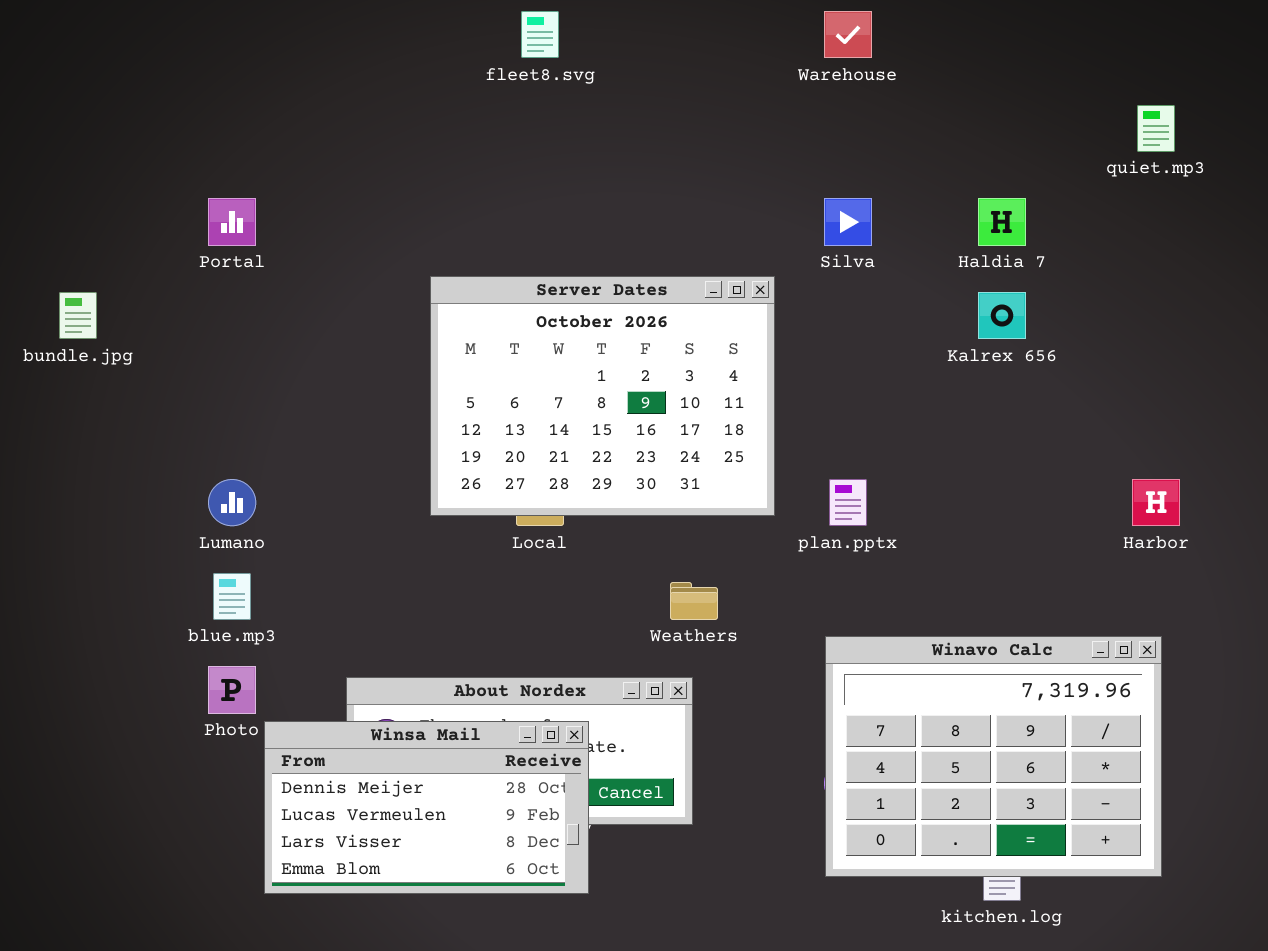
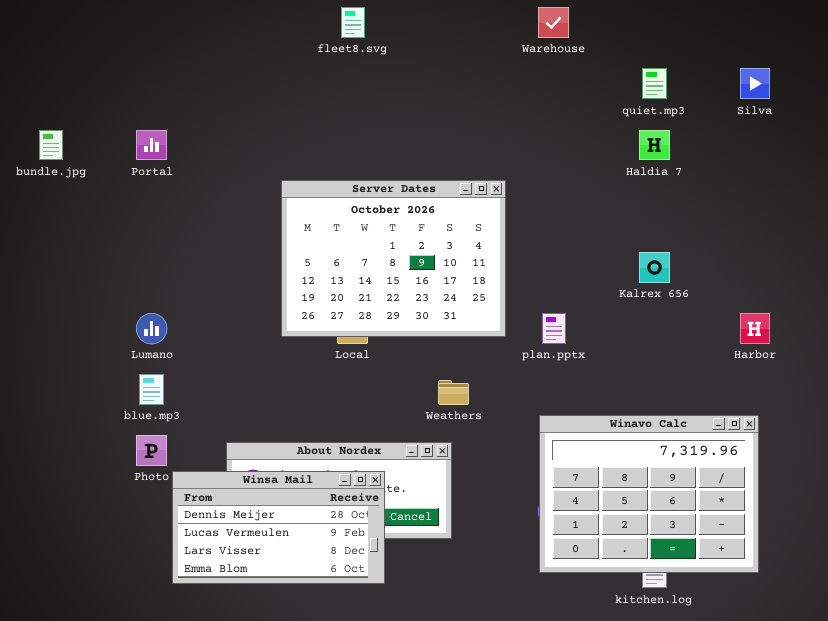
quiet.mp3: [1137,105,1175,152] -> [642,68,667,99], moved
Silva: [824,198,872,246] -> [740,68,770,99], moved
bundle.jpg: [59,292,97,339] -> [39,130,63,160], moved
Kalrex 656: [978,292,1026,339] -> [639,252,670,283], moved

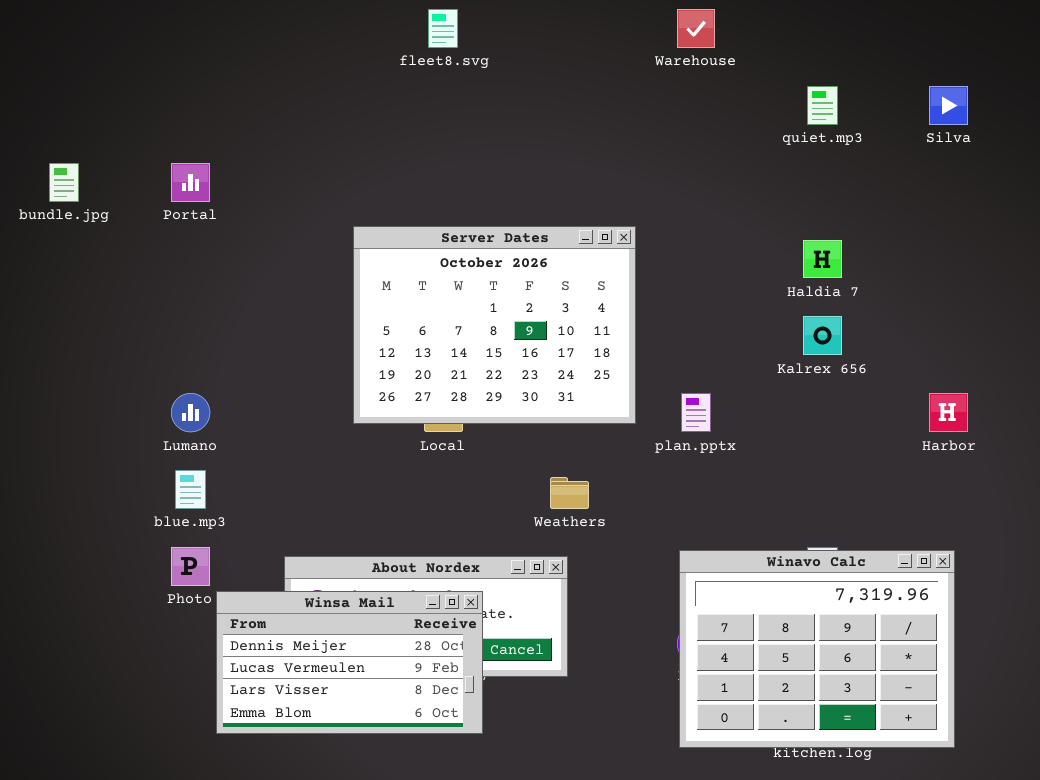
Haldia 7: [639,130,670,160] -> [803,240,842,278], moved
Winavo Calc: [539,415,759,573] -> [679,550,955,748], moved

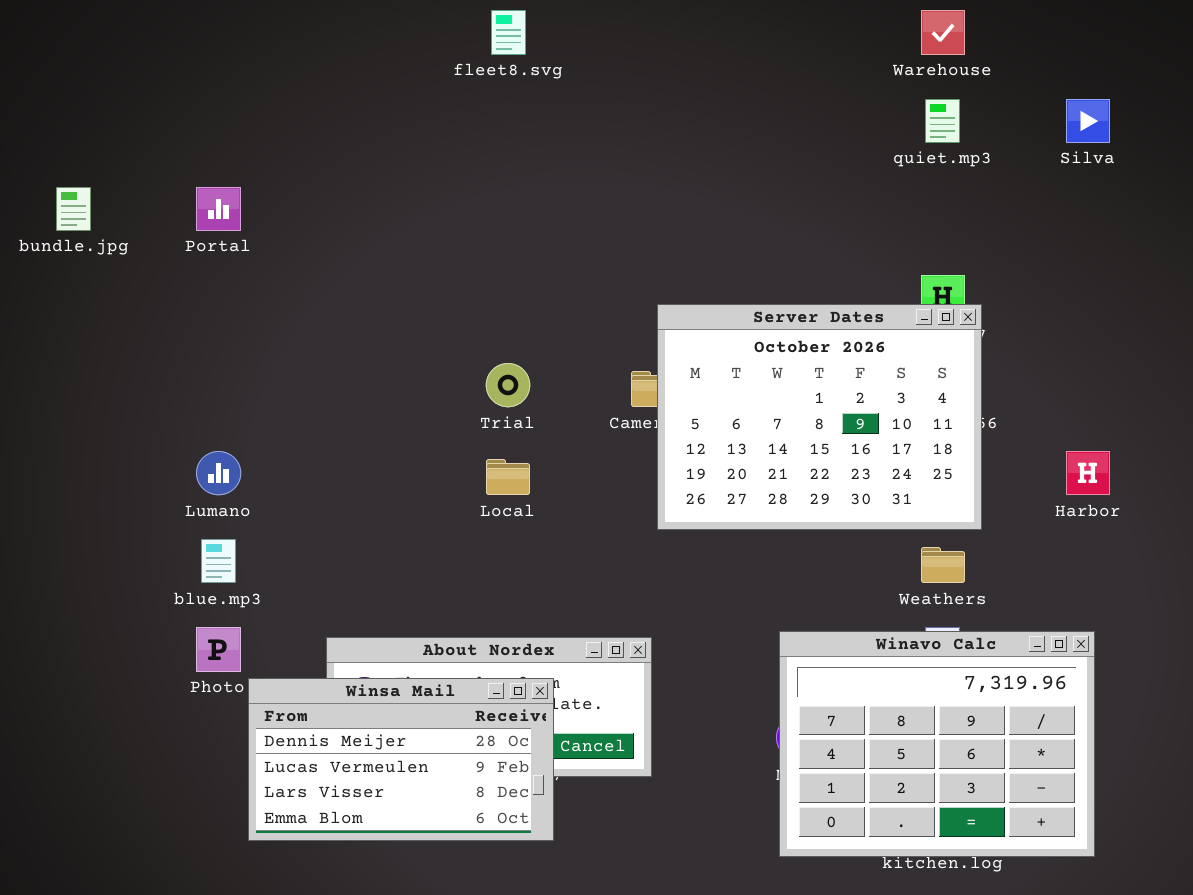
Warehouse: [677,9,715,48] -> [921,10,965,55], moved
Server Dates: [353,226,636,424] -> [657,304,982,530], moved
Weathers: [550,477,589,509] -> [921,547,965,583], moved

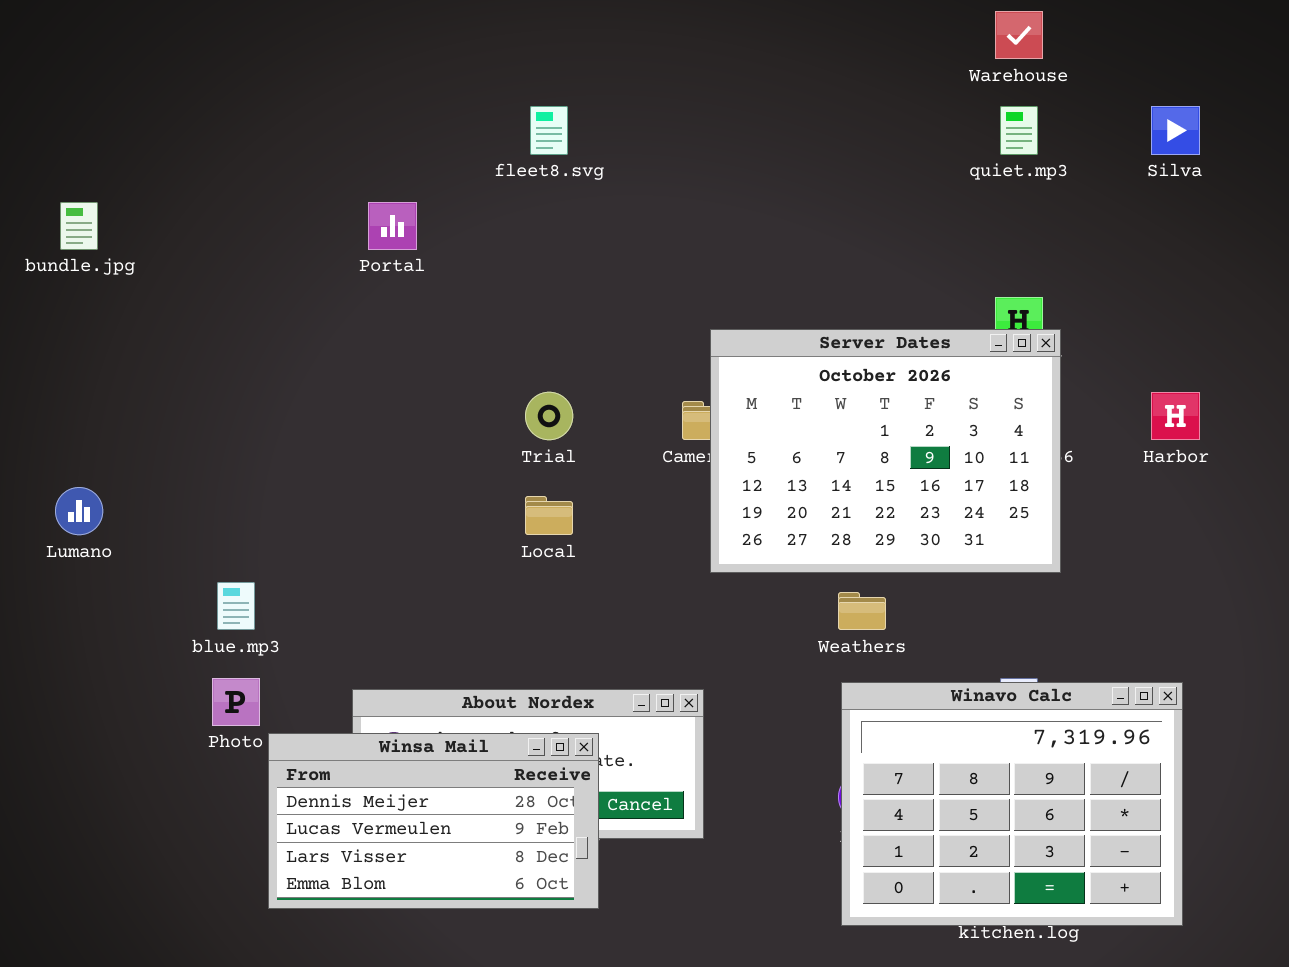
fleet8.svg: [491,10,526,55] -> [530,106,568,155], moved
Portal: [196,187,241,231] -> [368,202,417,250], moved
Lumano: [196,451,241,495] -> [55,487,103,535], moved
Harbor: [1066,451,1110,495] -> [1151,392,1200,440], moved
Weathers: [921,547,965,583] -> [838,592,886,630], moved

